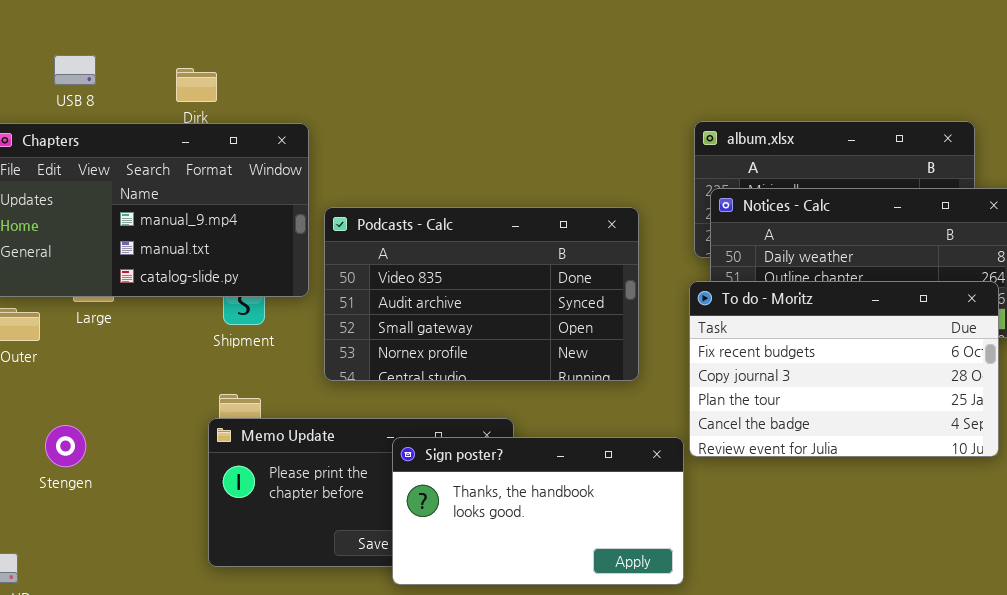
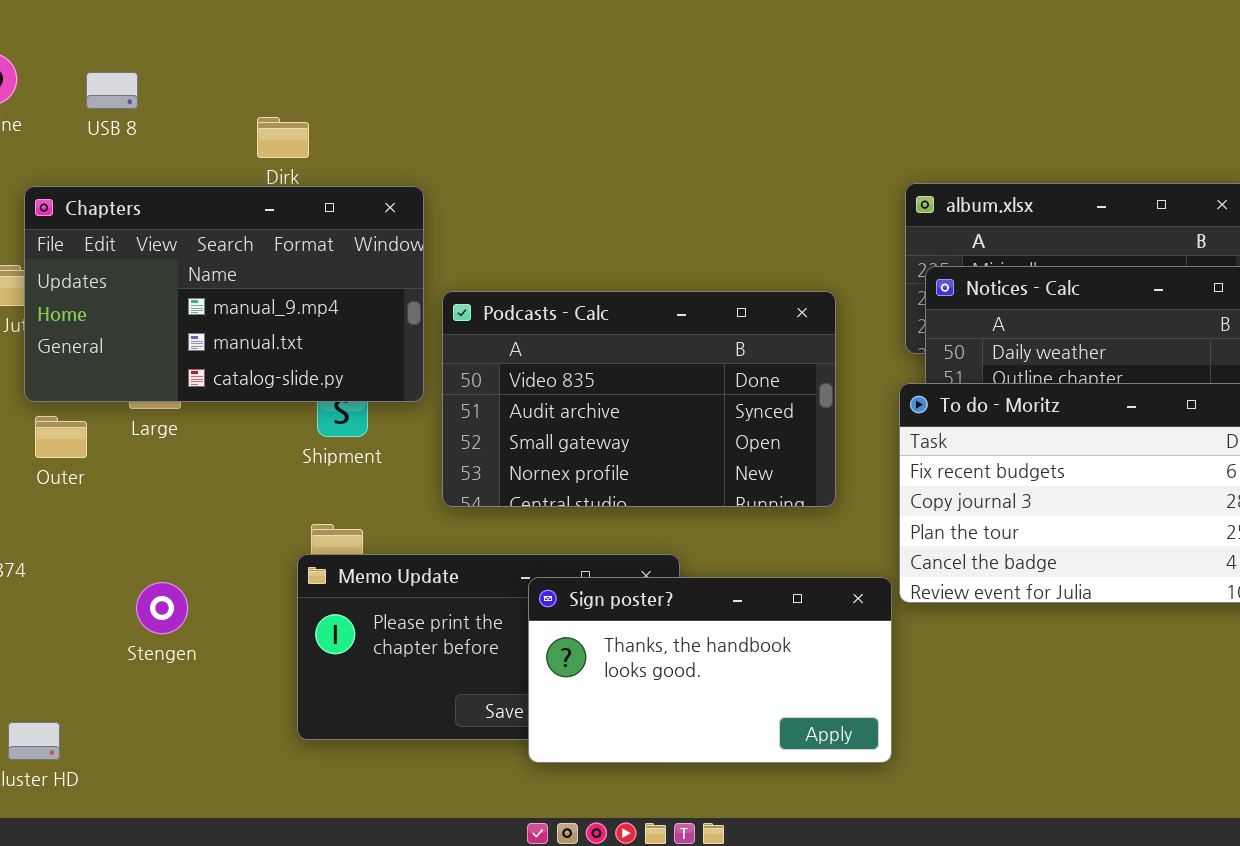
USB 8: [54,55,96,85] -> [86,72,138,109], moved
Stengen: [45,425,86,467] -> [136,582,188,634], moved

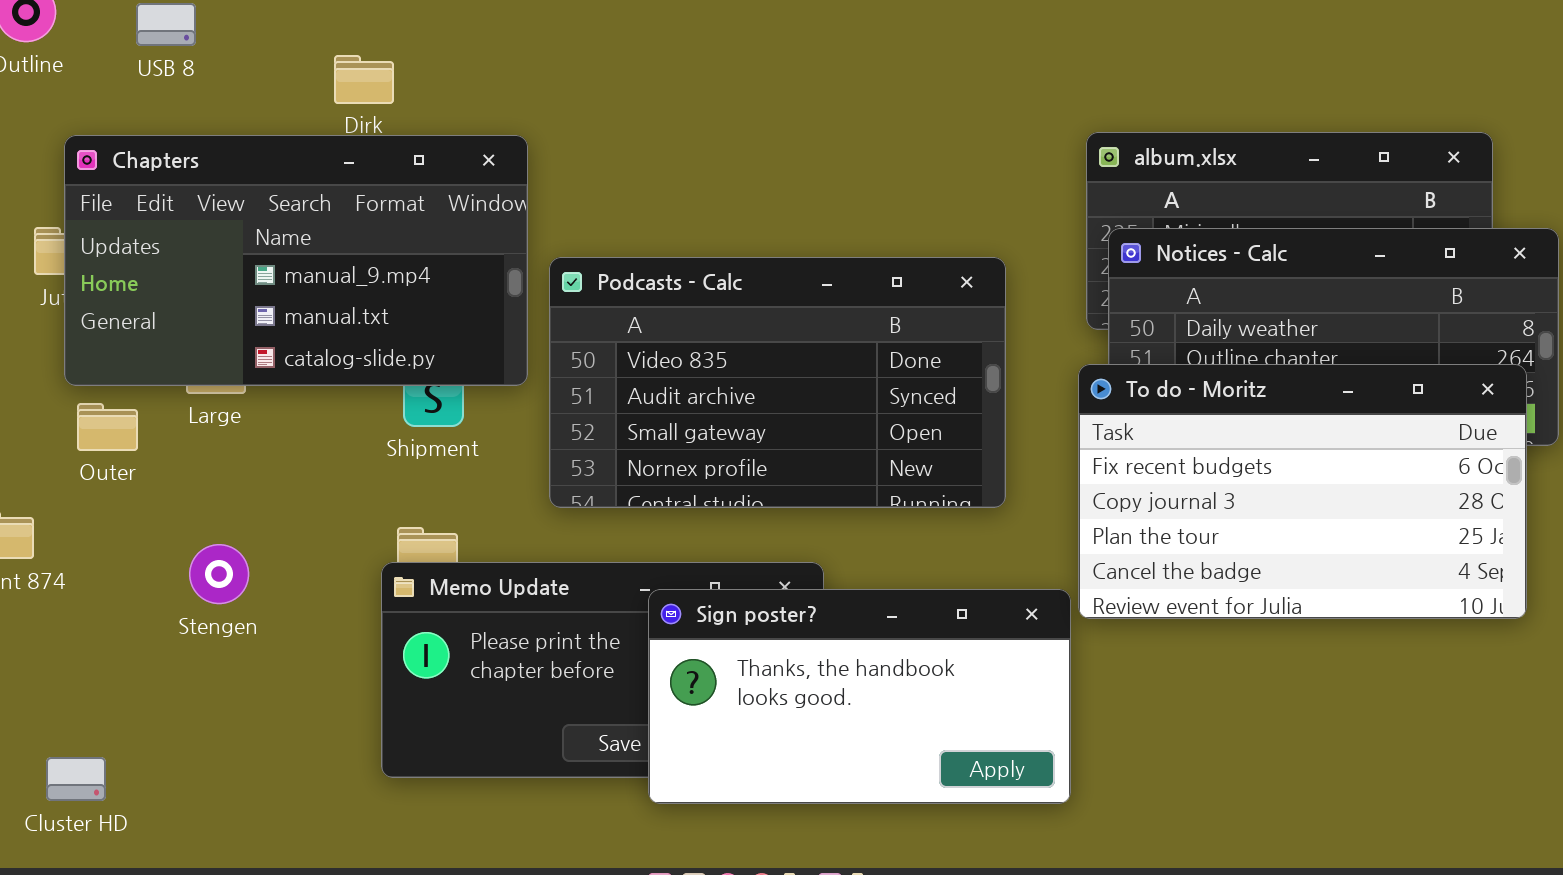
Stengen: [136,582,188,634] -> [189,544,249,604], moved

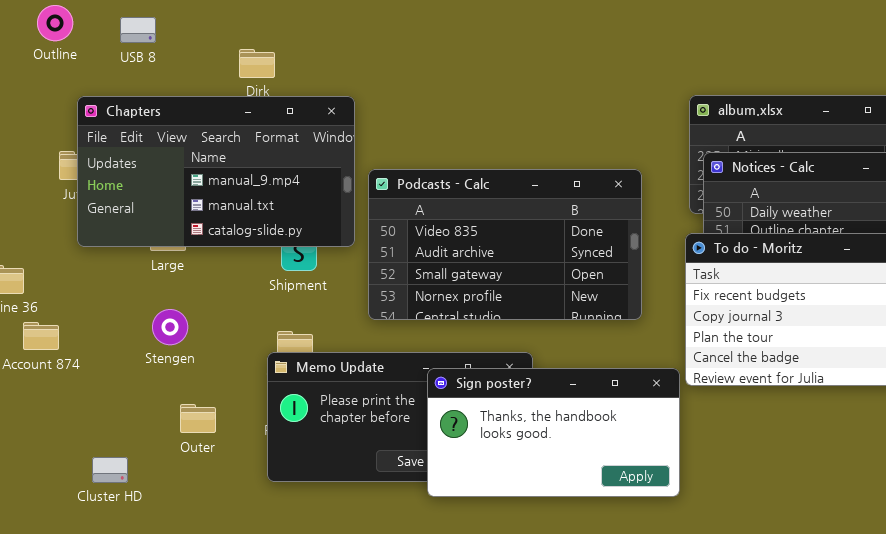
Outer: [77,403,138,451] -> [180,404,216,433], moved
Stengen: [189,544,249,604] -> [152,309,188,345], moved
Cluster HD: [46,757,106,801] -> [92,457,128,483], moved

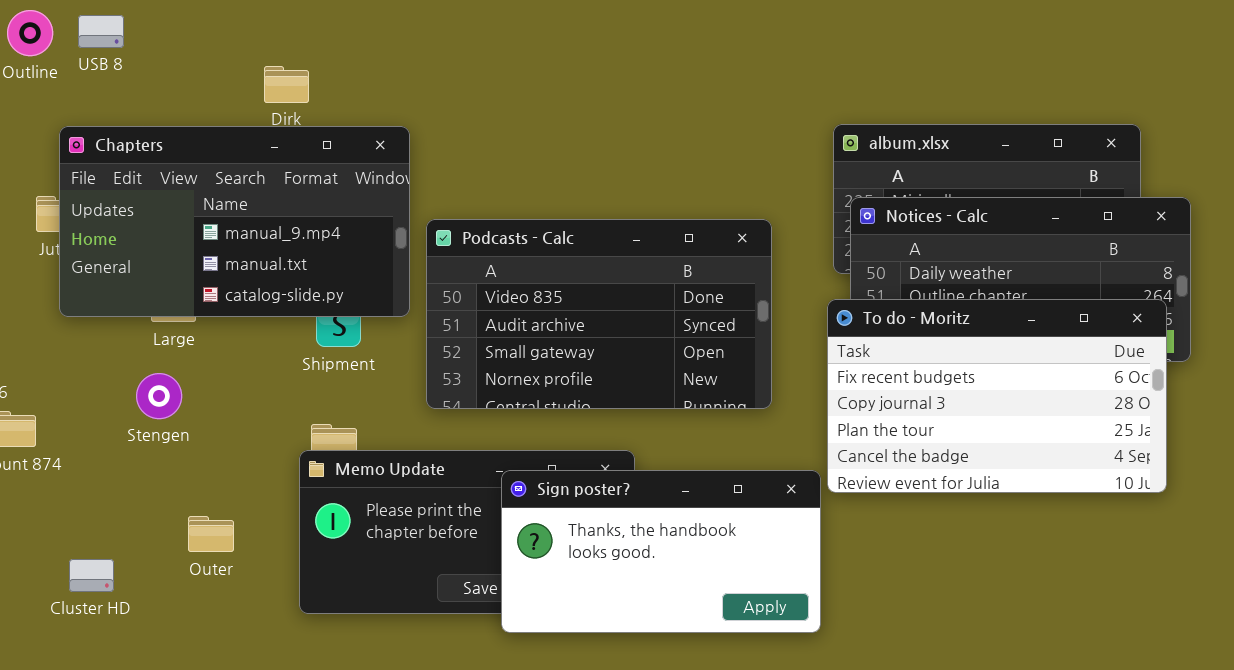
USB 8: [120,17,156,43] -> [78,15,124,48], moved
Stengen: [152,309,188,345] -> [136,373,182,419], moved
Cluster HD: [92,457,128,483] -> [69,559,114,592], moved

